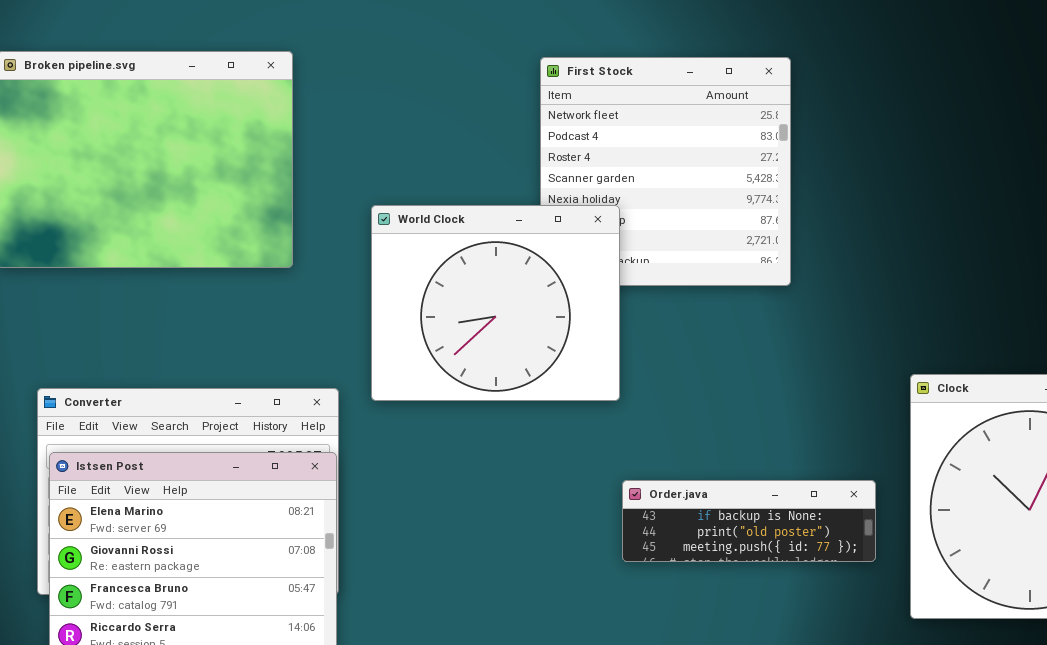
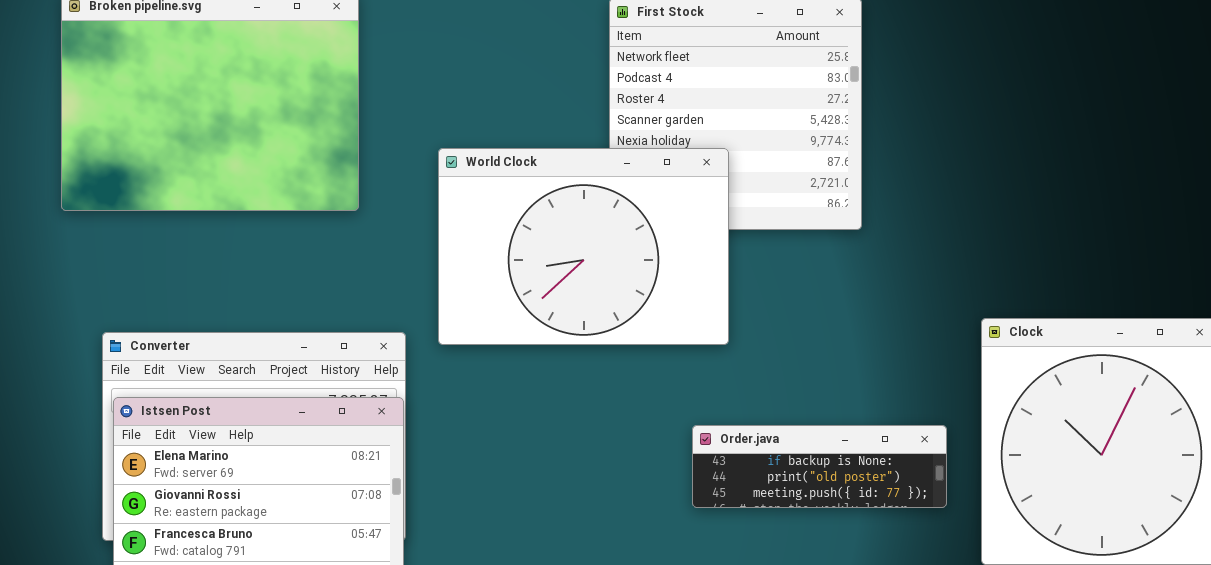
World Clock: [371,205,620,401] -> [438,148,729,345], resized

